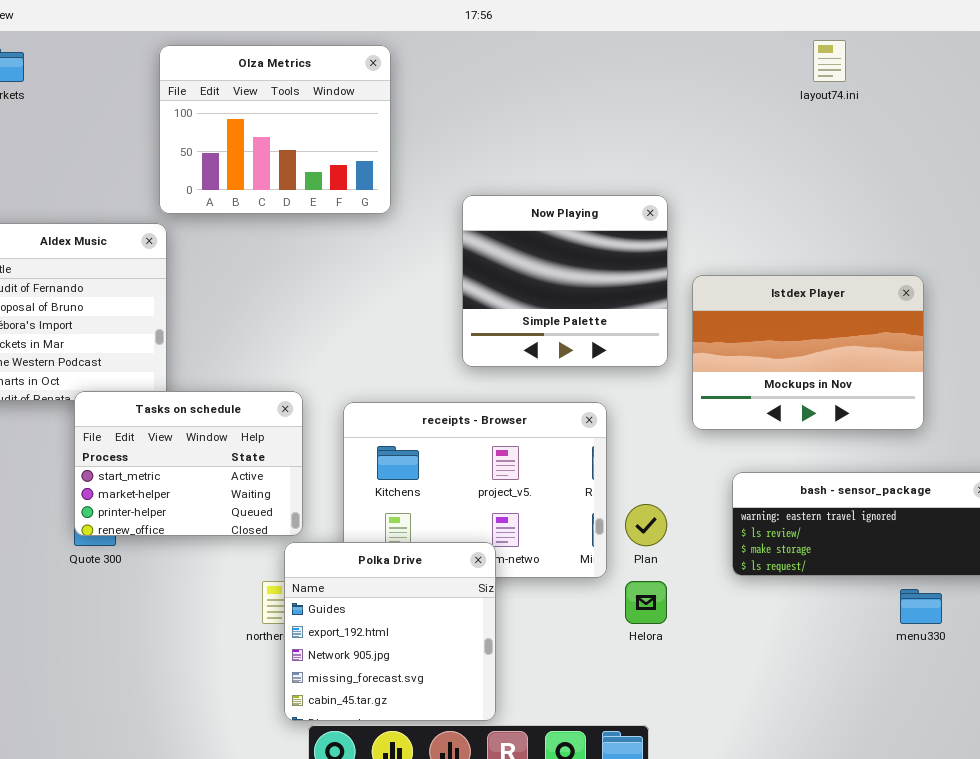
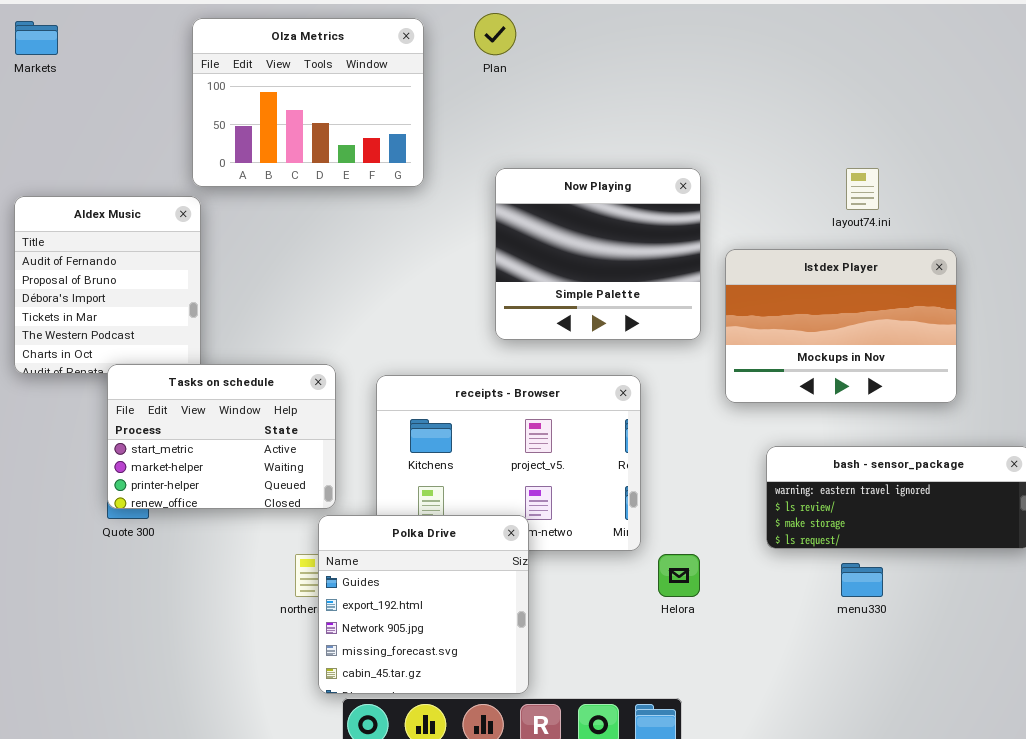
layout74.ini: [813,40,846,82] -> [846,168,879,210], moved
Plan: [625,504,667,546] -> [474,13,516,55], moved
menu330: [900,589,942,624] -> [841,563,883,597], moved

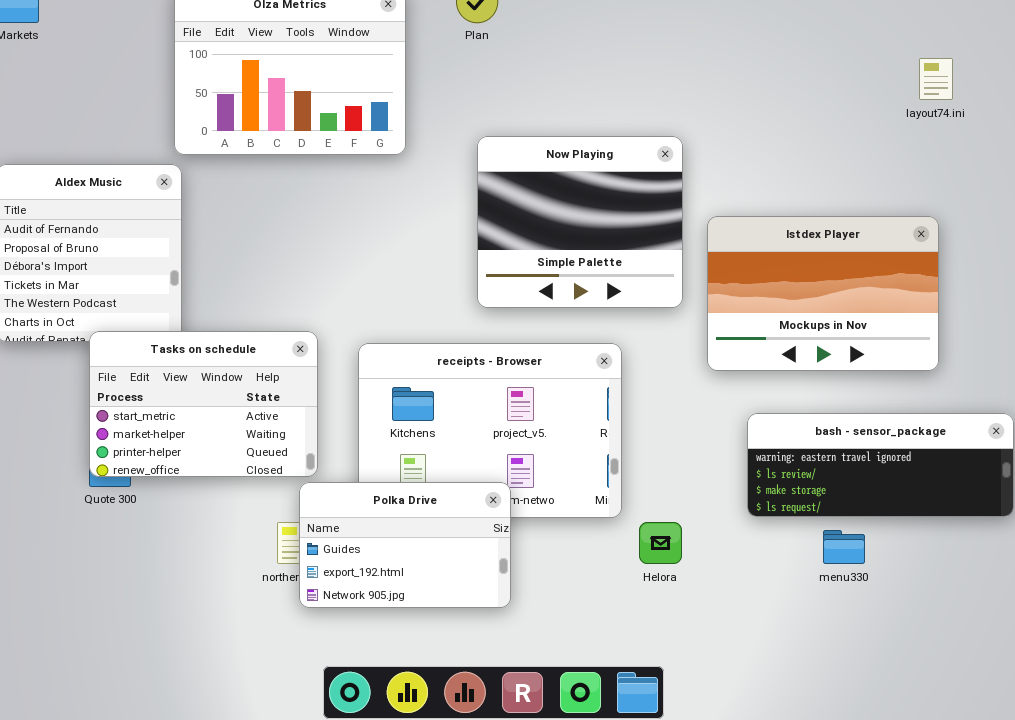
layout74.ini: [846,168,879,210] -> [919,58,953,100], moved
Polka Drive: [318,515,529,694] -> [299,482,511,608], resized

